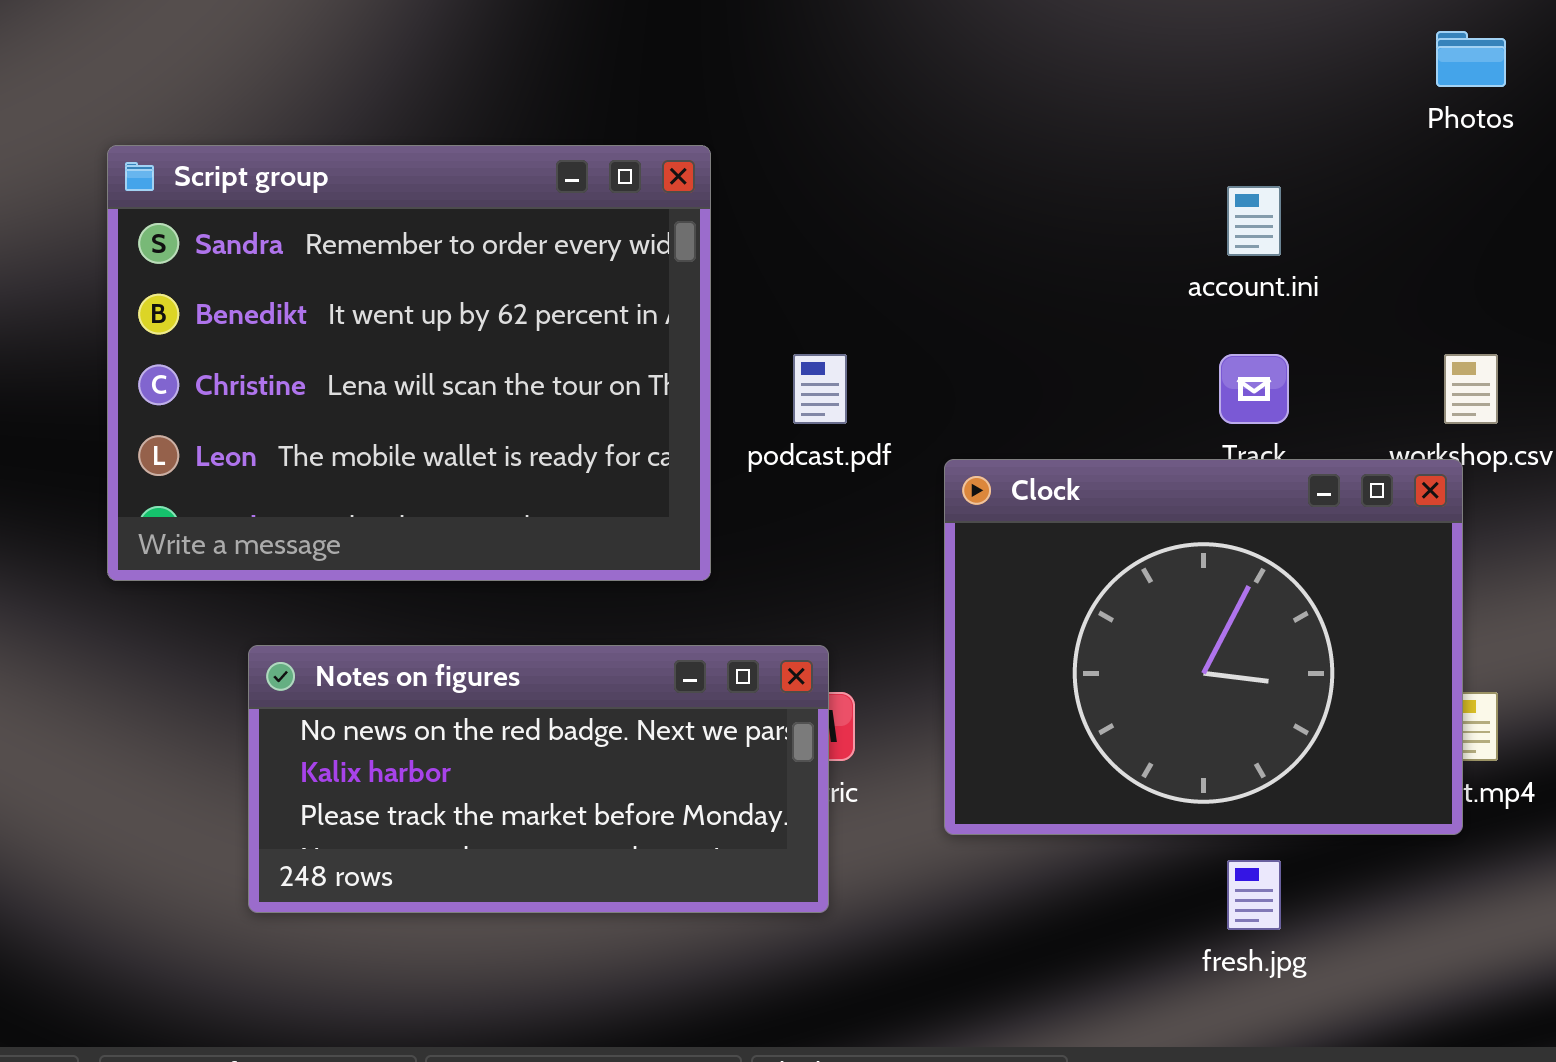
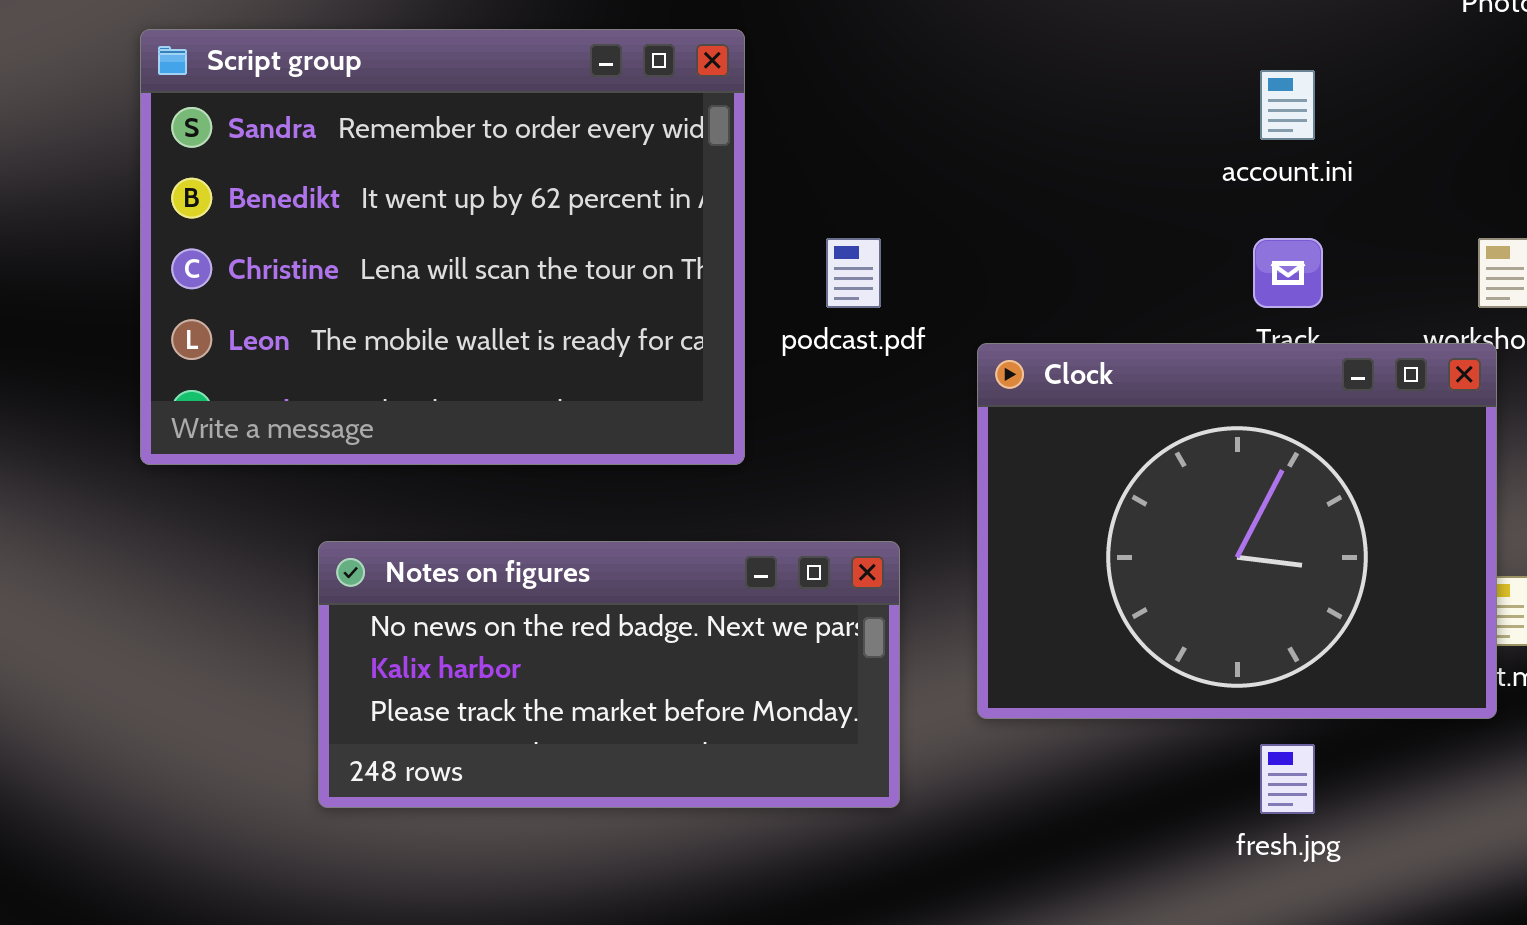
Notes on figures: [248,645,829,913] -> [318,541,900,808], moved

